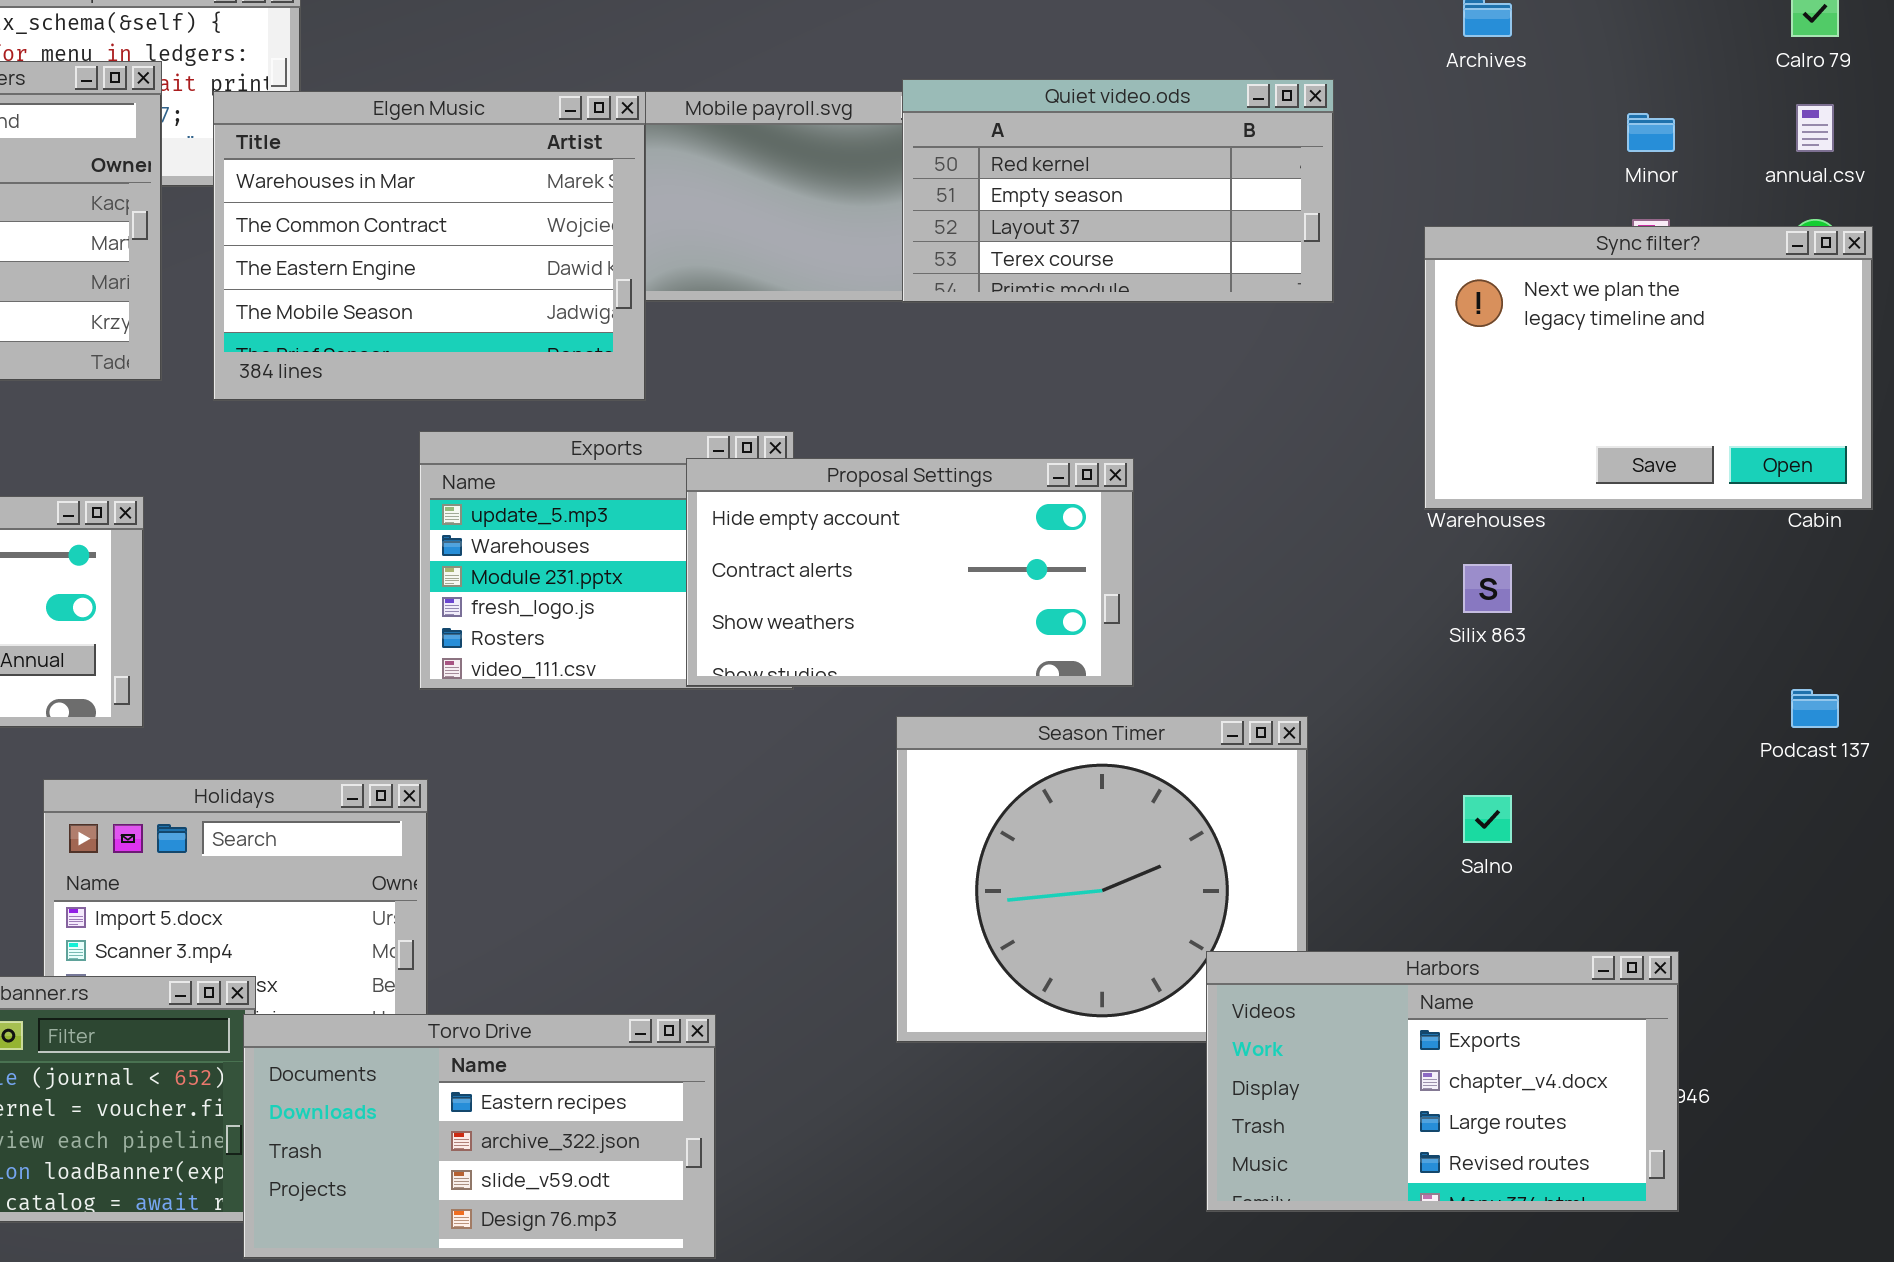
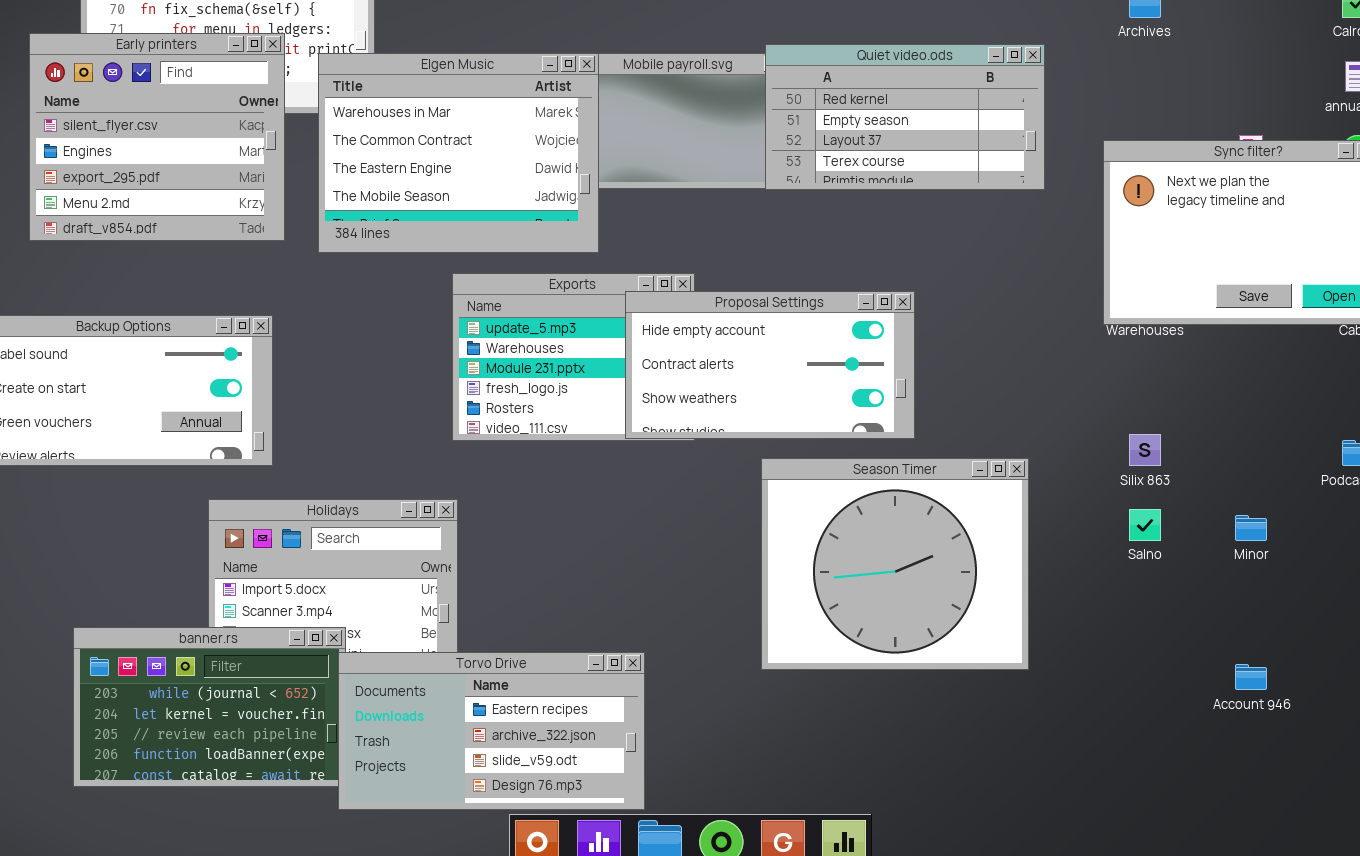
Minor: [1627,113,1675,152] -> [1235,515,1267,541], moved
Silix 863: [1463,564,1512,613] -> [1129,434,1161,466], moved
Harbors: [1206,951,1679,1212] -> none, closed

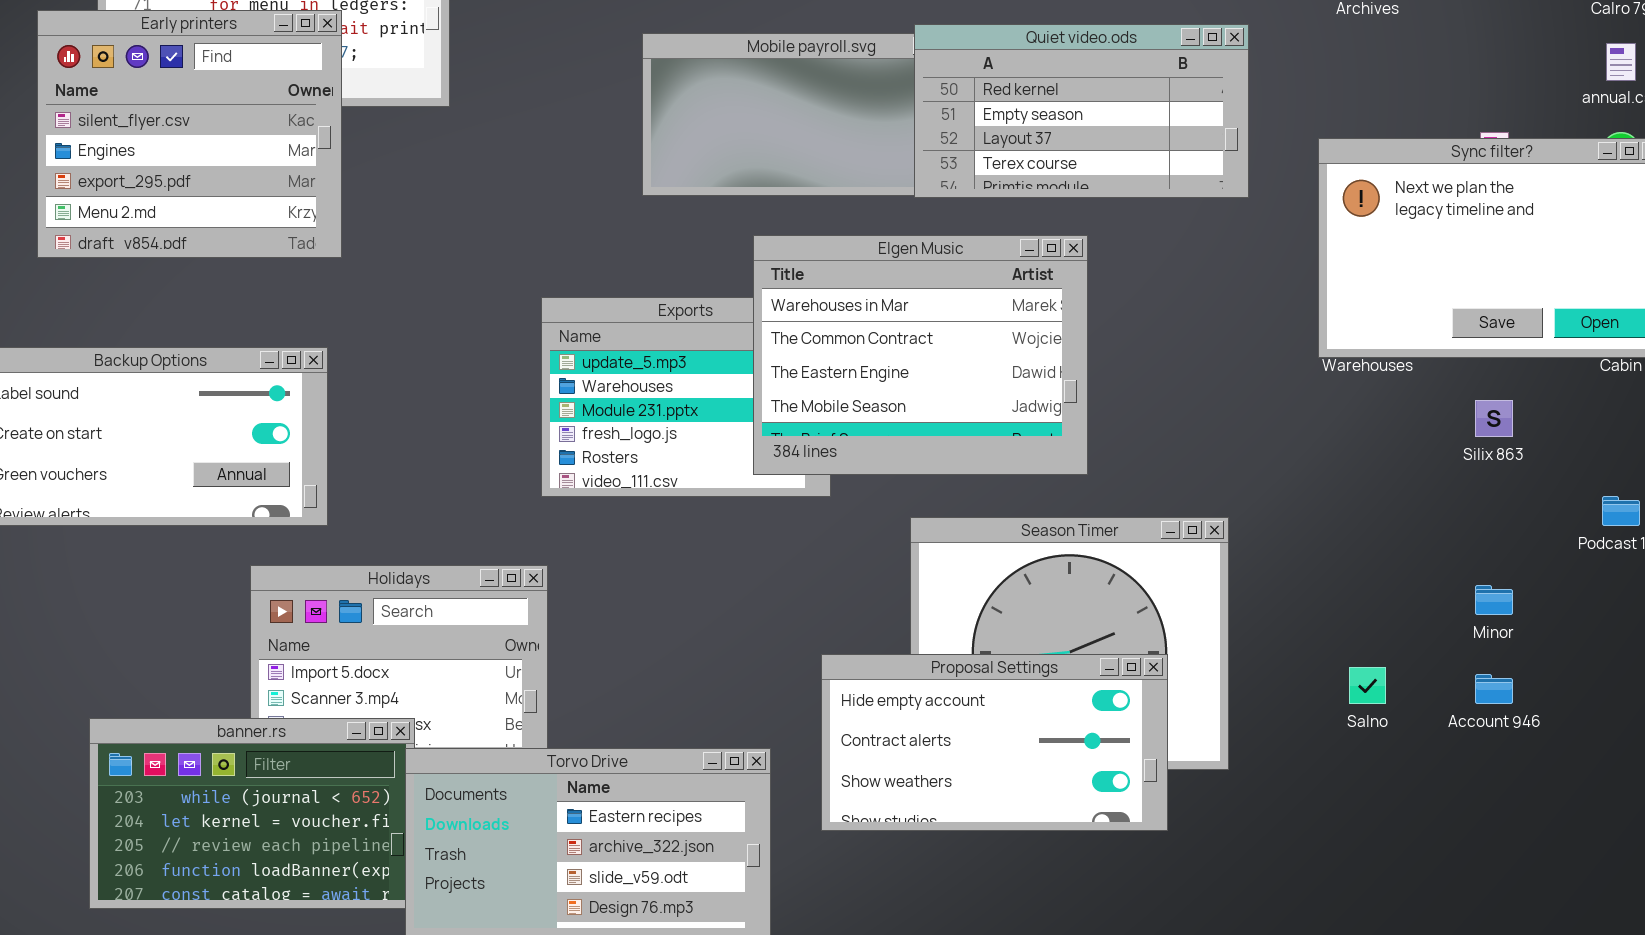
Elgen Music: [318,53,599,253] -> [753,235,1088,475], moved
Proposal Settings: [625,291,915,439] -> [821,654,1168,831], moved
Silix 863: [1129,434,1161,466] -> [1475,400,1513,437], moved
Salno: [1129,509,1161,541] -> [1349,667,1386,704], moved
Account 946: [1235,664,1267,690] -> [1475,674,1513,704], moved

